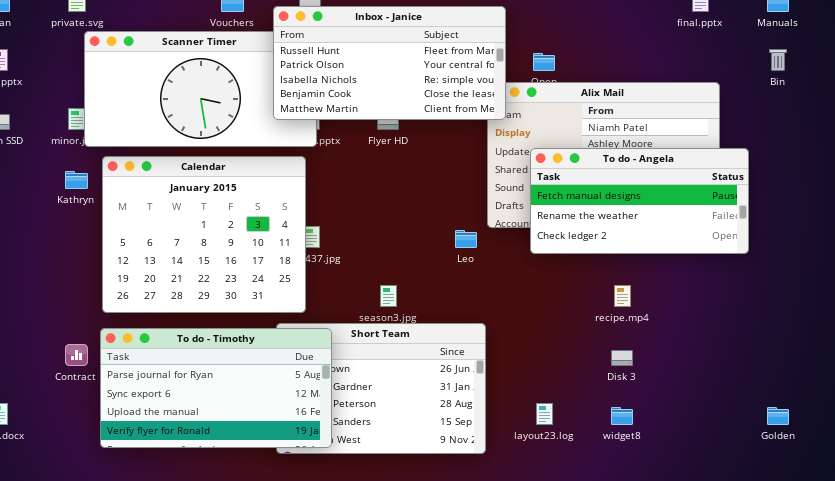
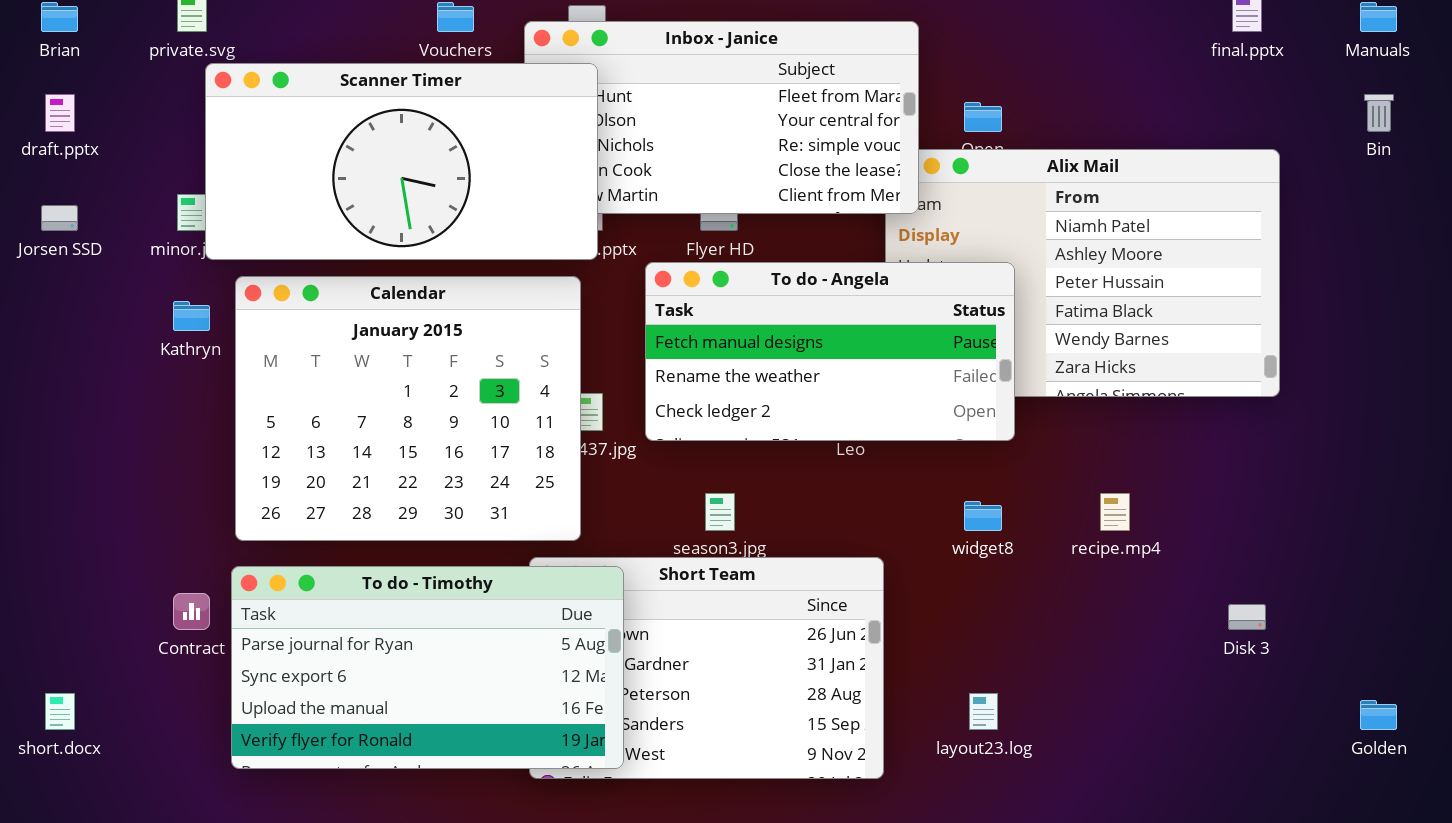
Scanner Timer: [84,31,317,147] -> [205,63,598,260], raised
To do - Angela: [530,148,749,254] -> [645,262,1015,441], moved
Disk 3: [611,350,633,366] -> [1228,604,1266,630], moved
widget8: [611,407,633,425] -> [964,501,1002,531], moved

